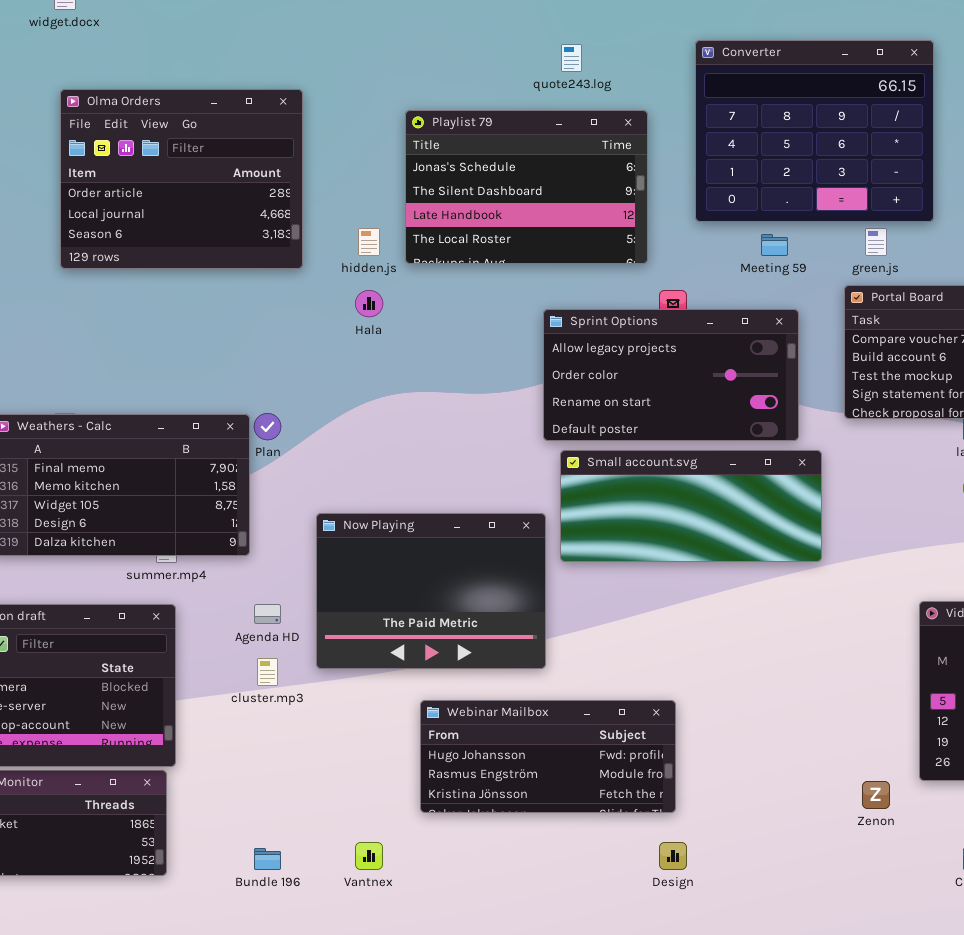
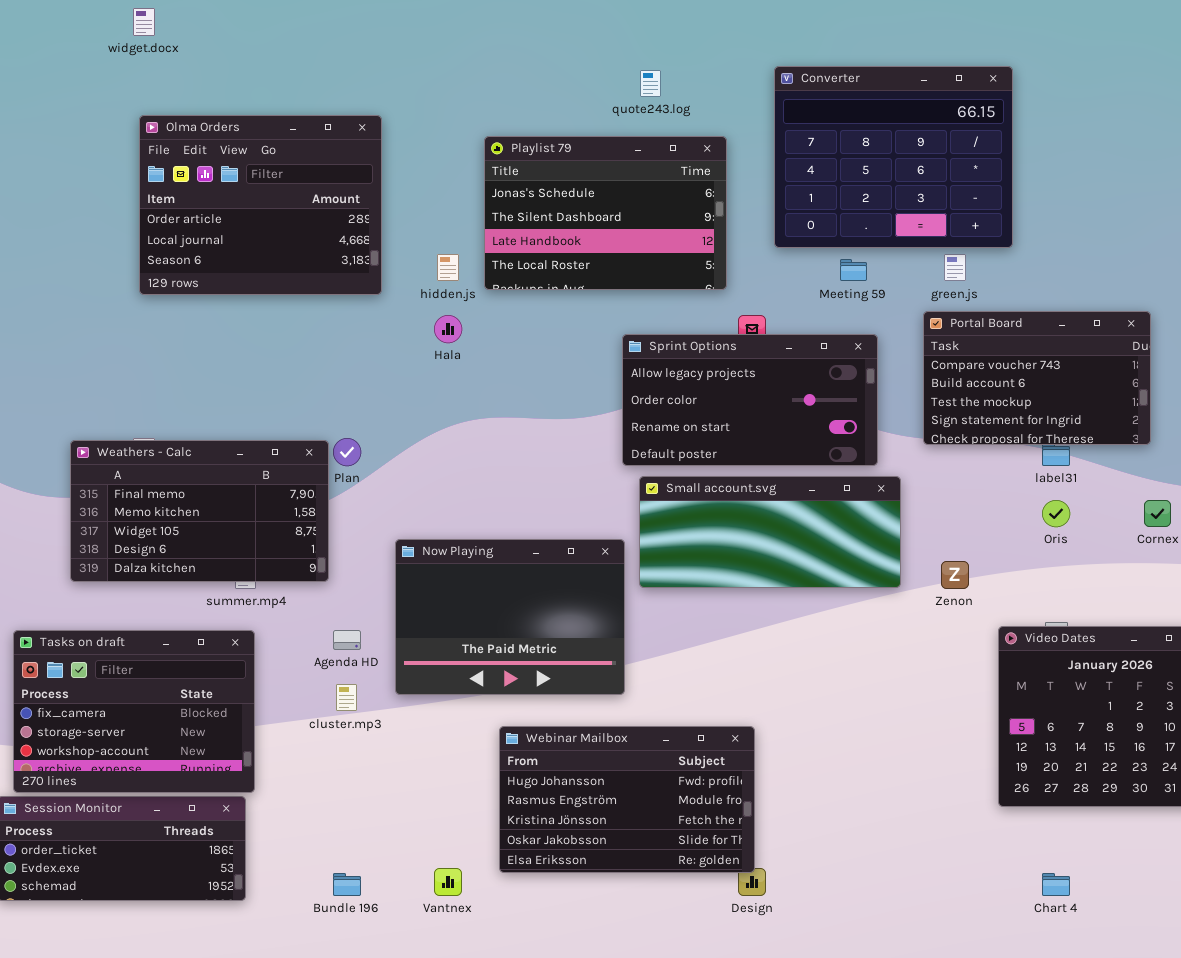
Webinar Mailbox: [420,700,676,813] -> [499,726,755,873], resized
Zenon: [862,781,890,809] -> [941,561,969,589], moved

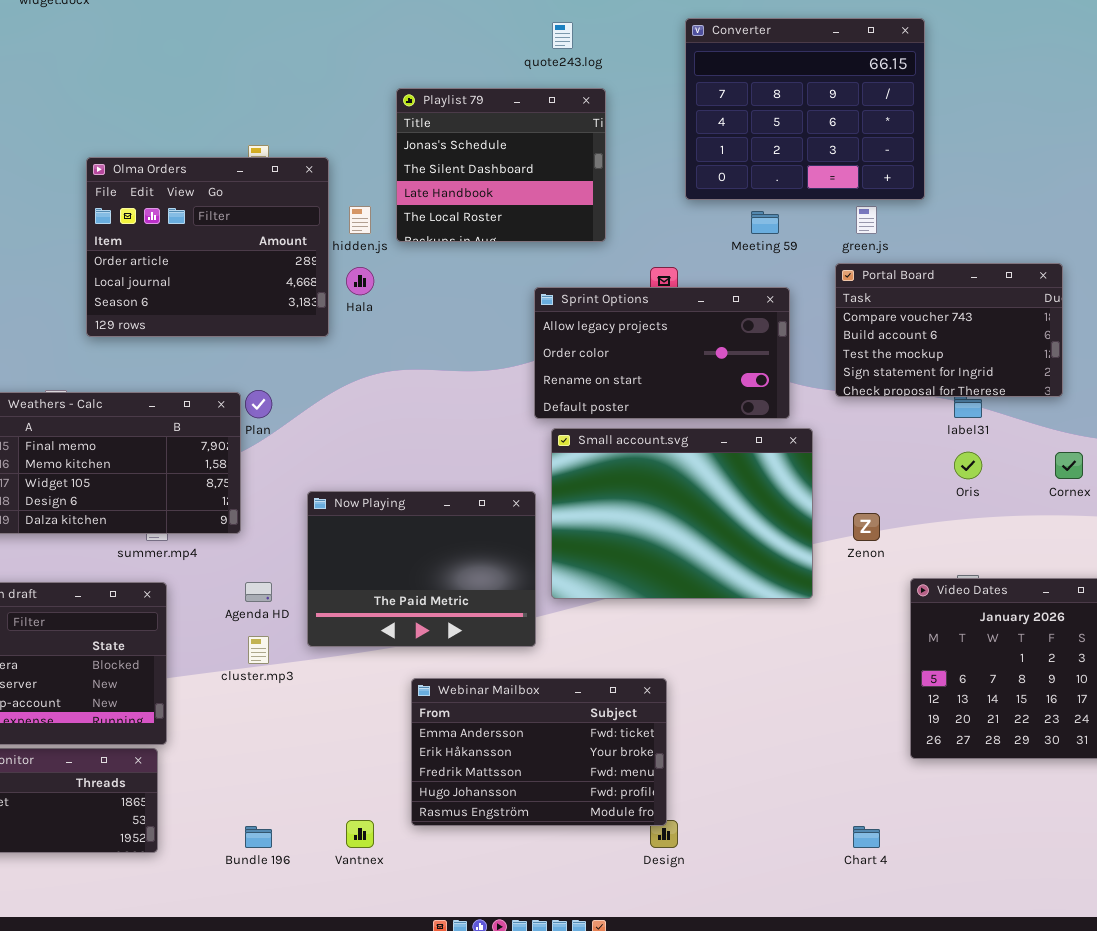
Olma Orders: [139,115,382,295] -> [86,157,329,337], moved
Playlist 79: [484,136,727,290] -> [396,88,606,242], resized
Small account.svg: [639,476,901,588] -> [551,428,813,599], resized
Webinar Mailbox: [499,726,755,873] -> [411,678,667,826], scrolled up 3 rows
Chart 4: [1042,873,1070,896] -> [853,826,880,848], moved

